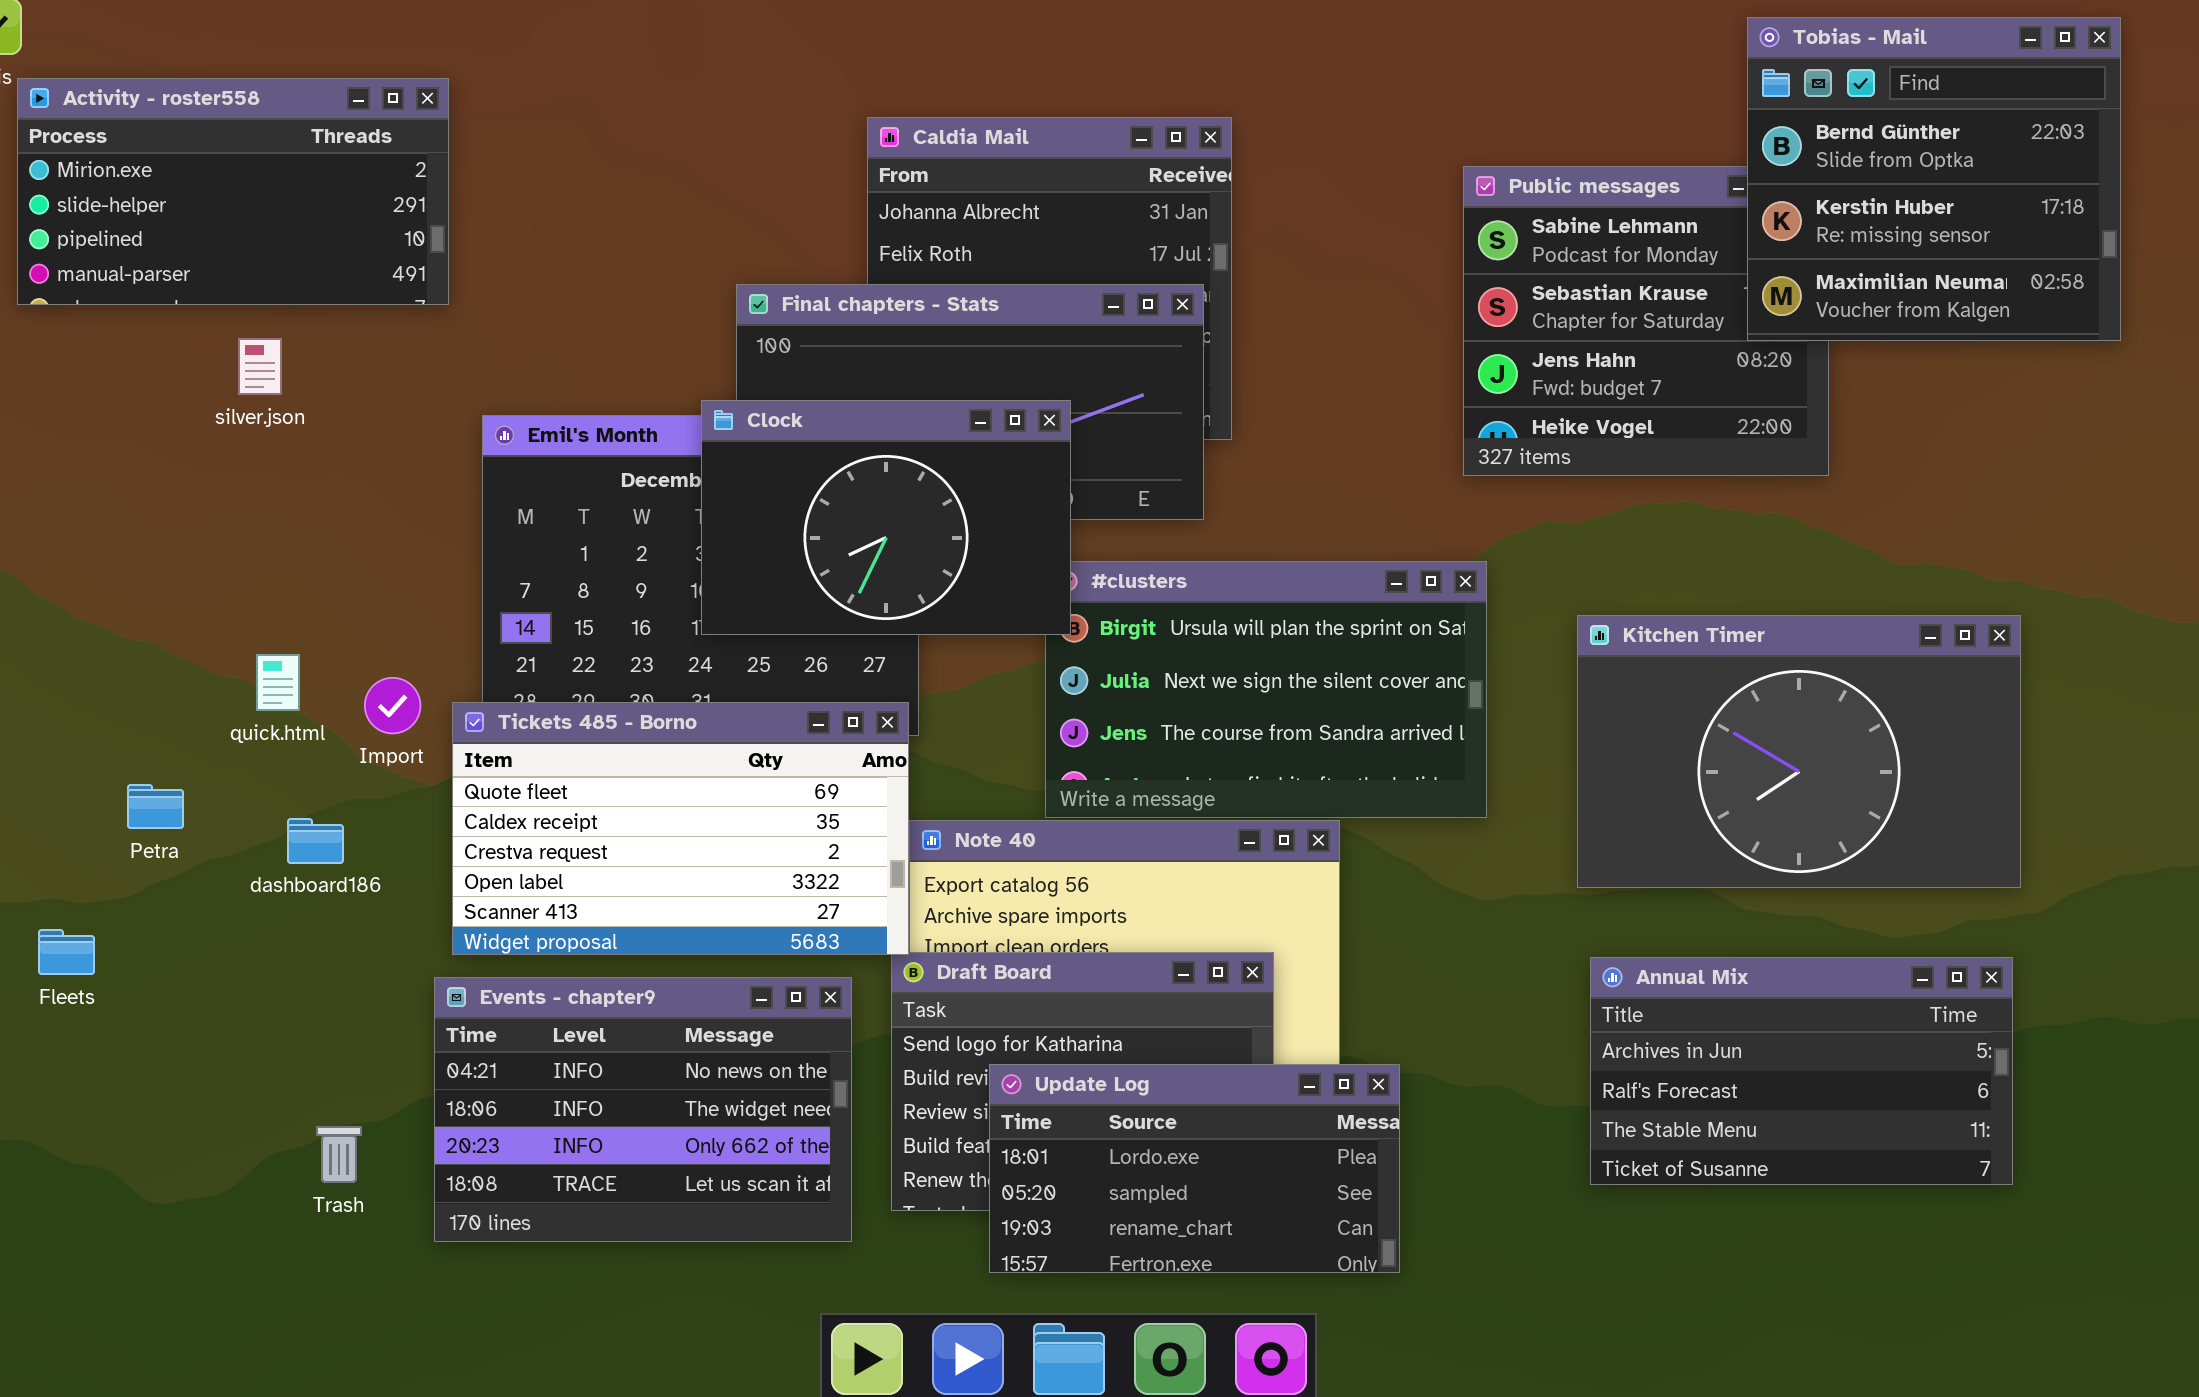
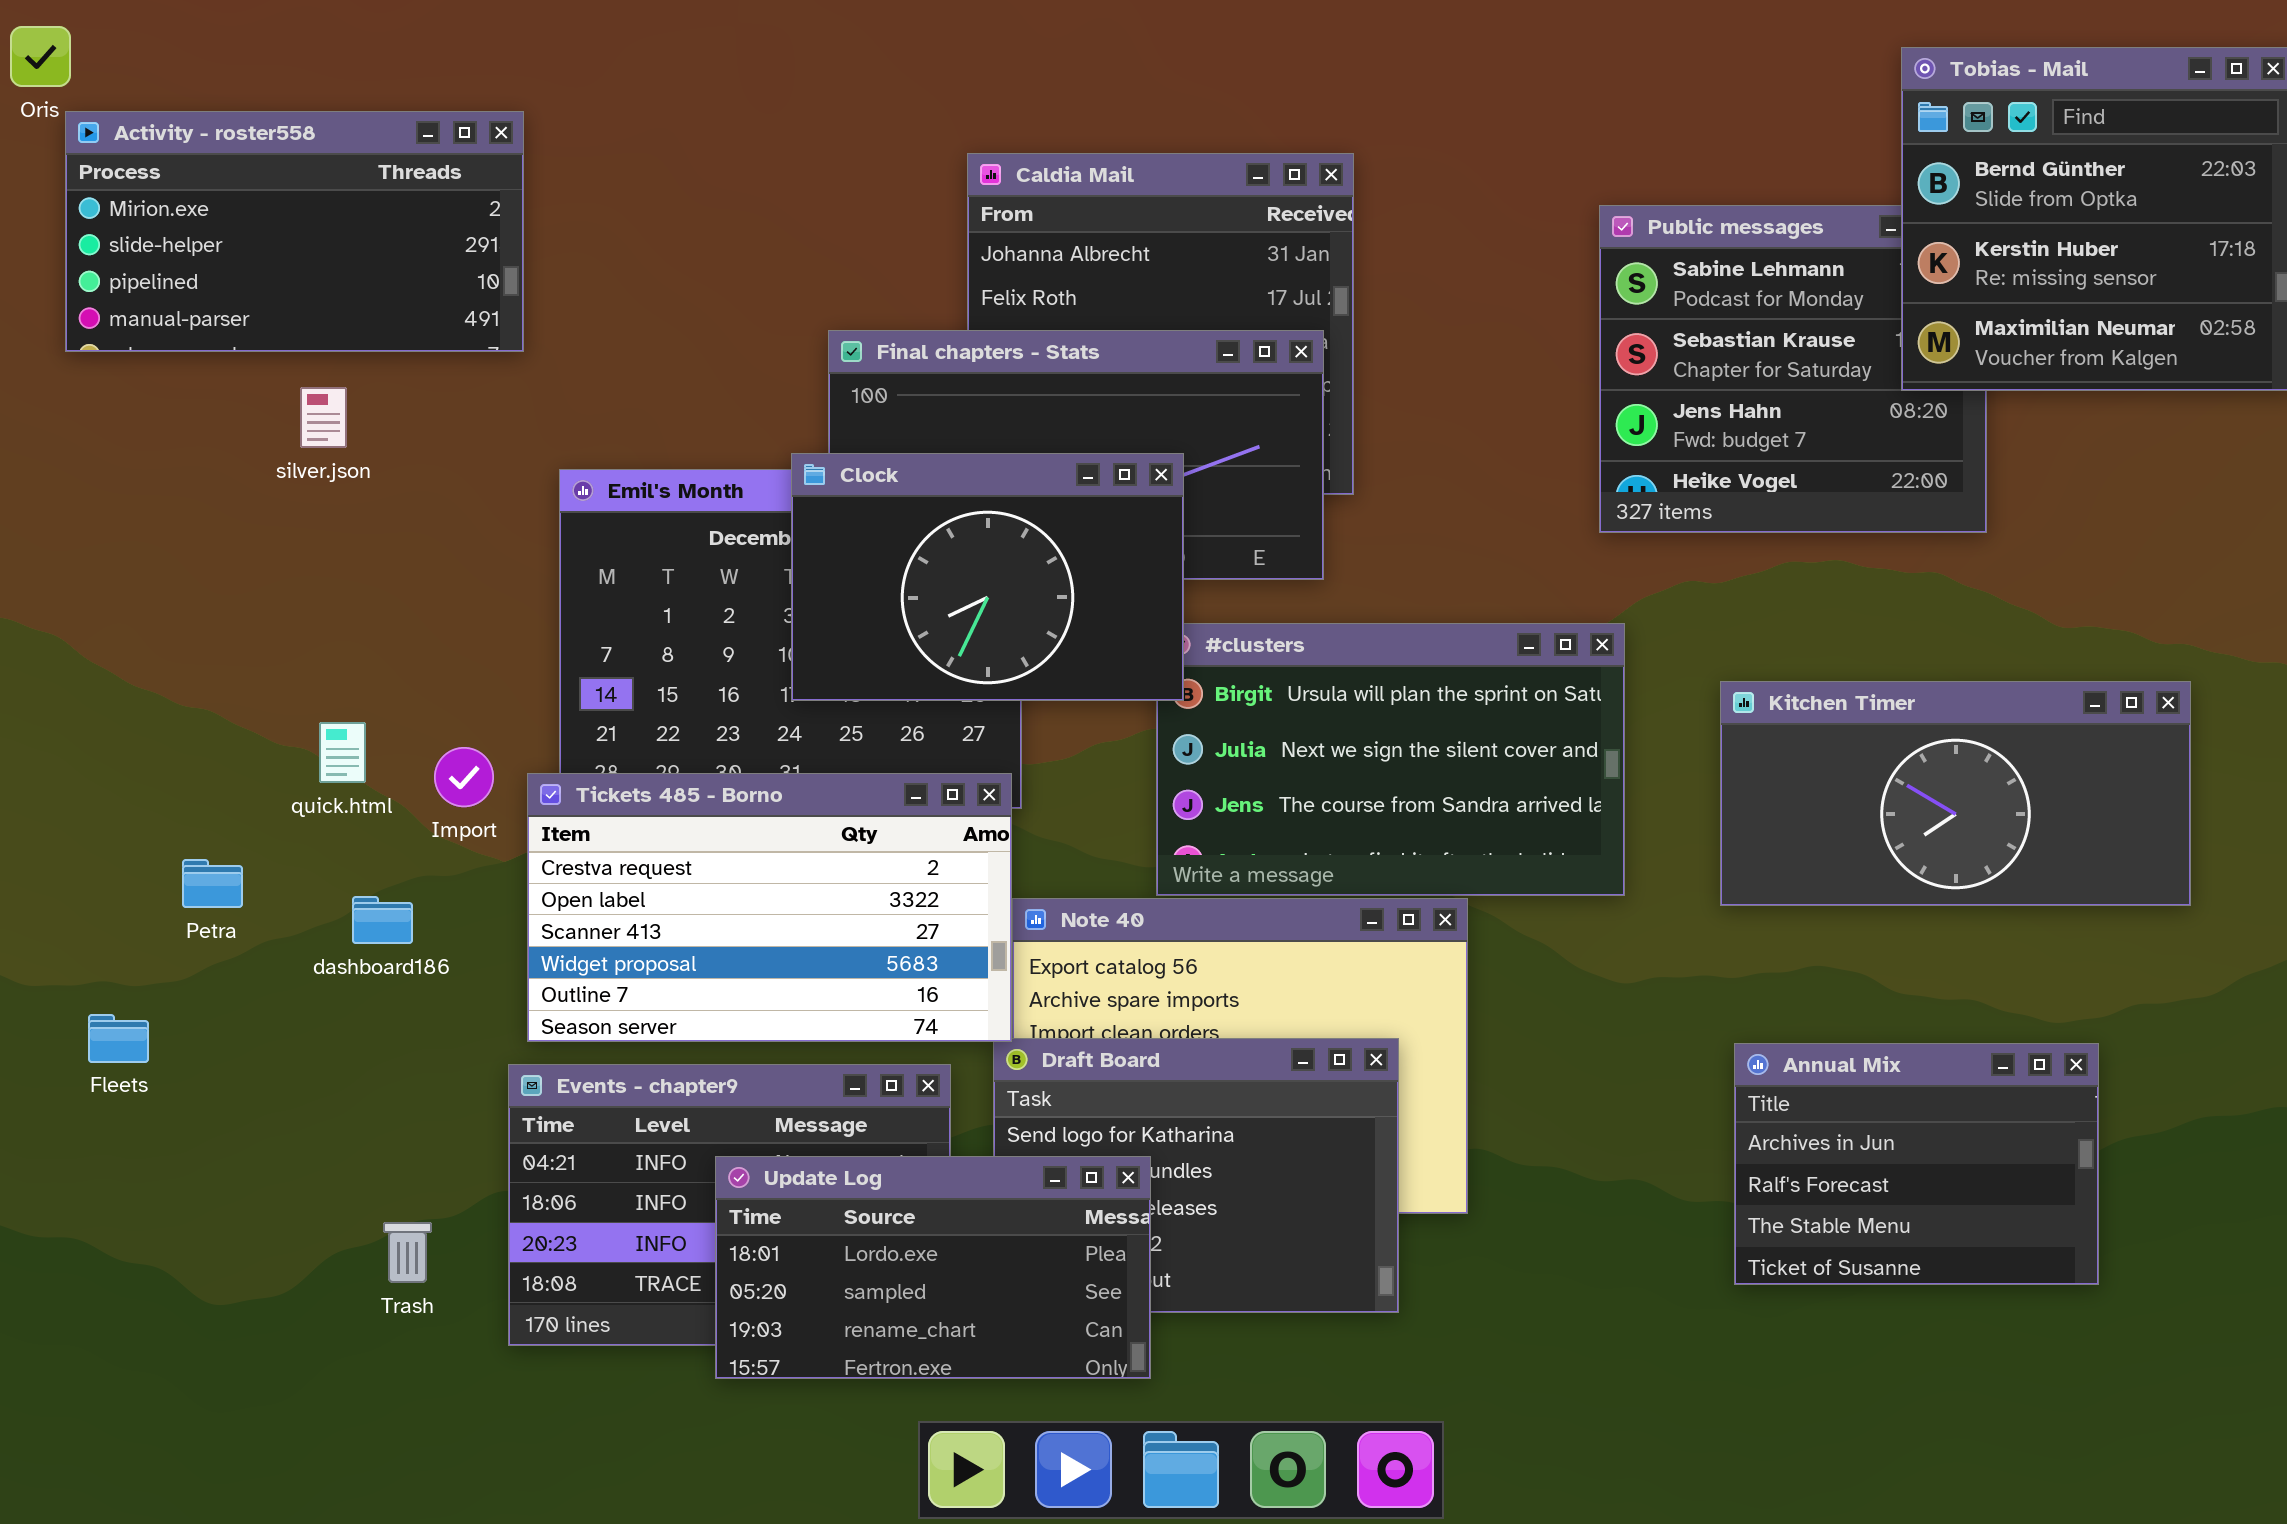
Kitchen Timer: [1577,615,2021,888] -> [1720,681,2191,906], resized
Tickets 485 - Borno: [452,702,909,955] -> [527,773,1012,1042], scrolled down 2 rows
Annual Mix: [1590,957,2013,1185] -> [1734,1043,2099,1285], resized
Update Log: [989,1064,1400,1273] -> [715,1156,1151,1379], moved

